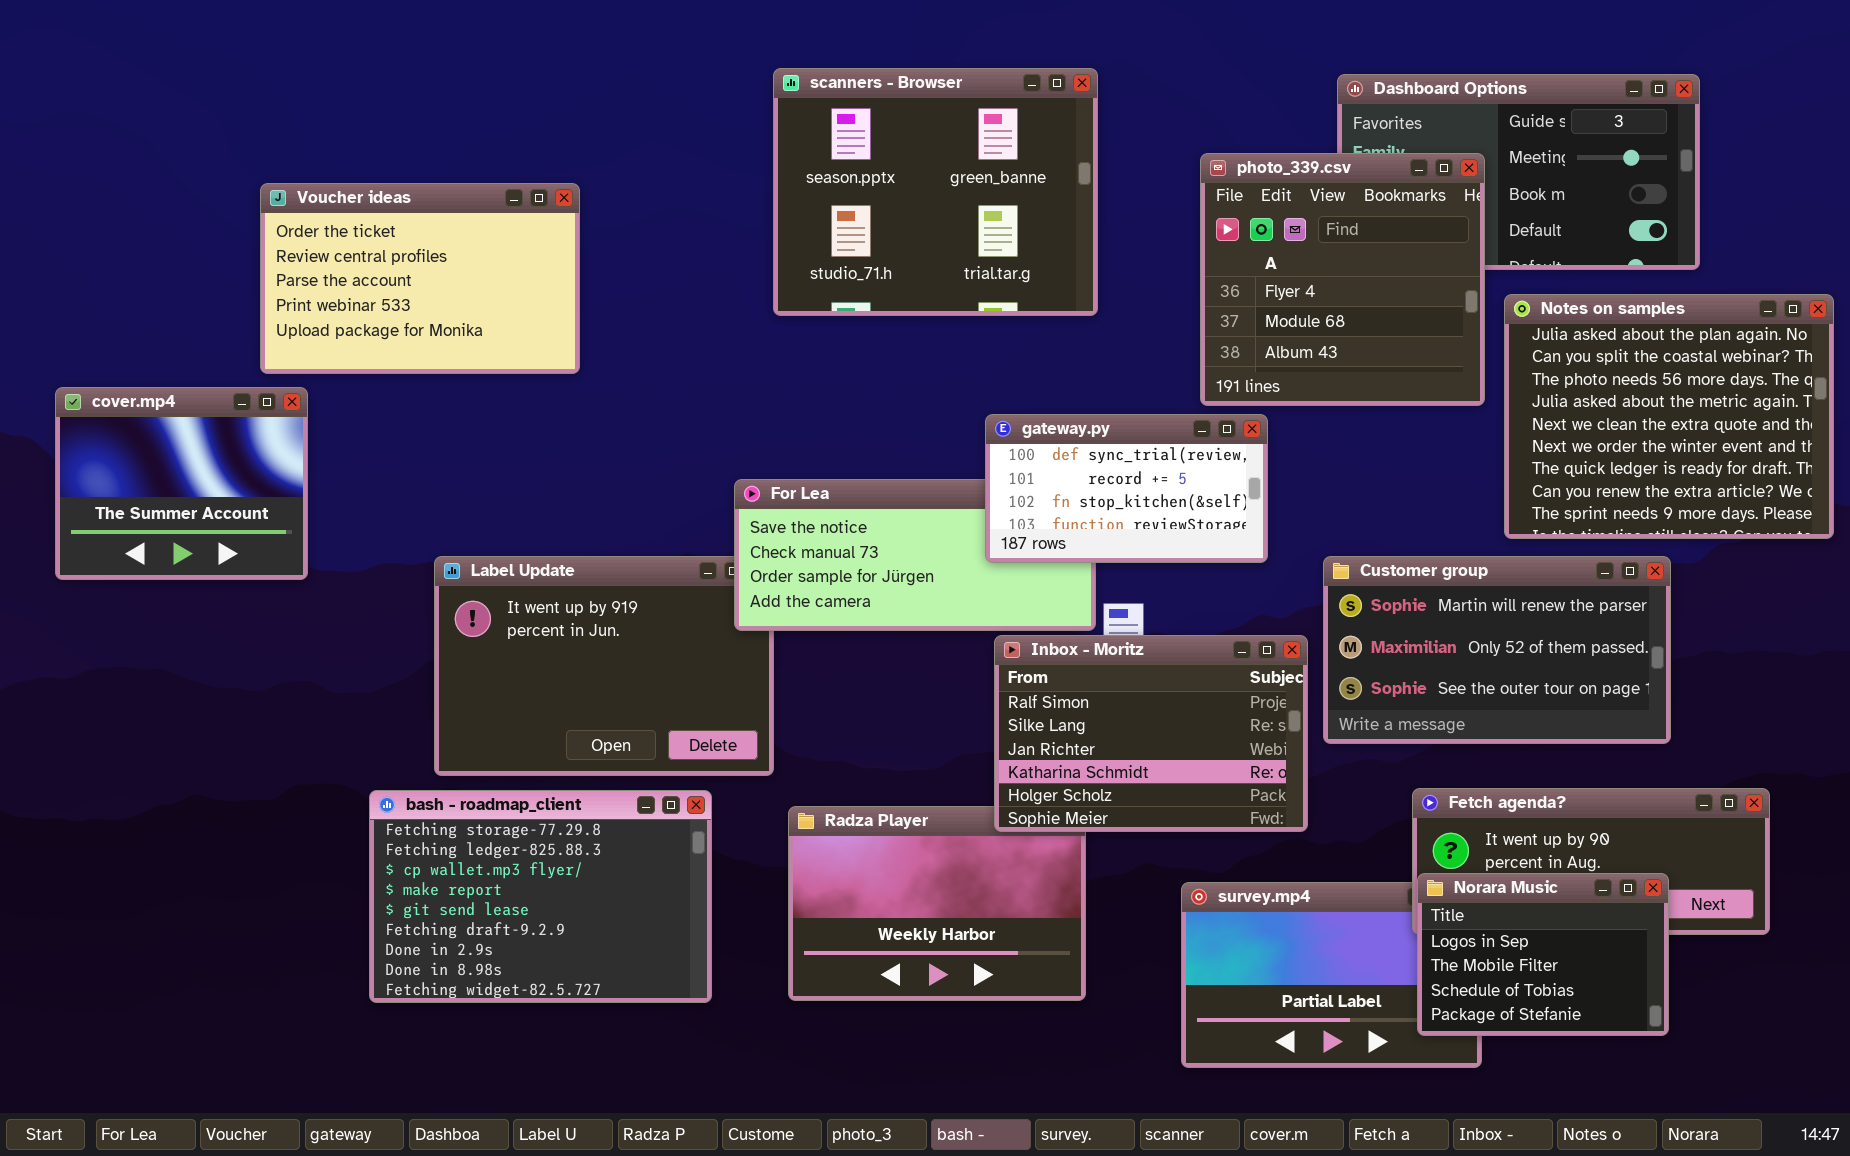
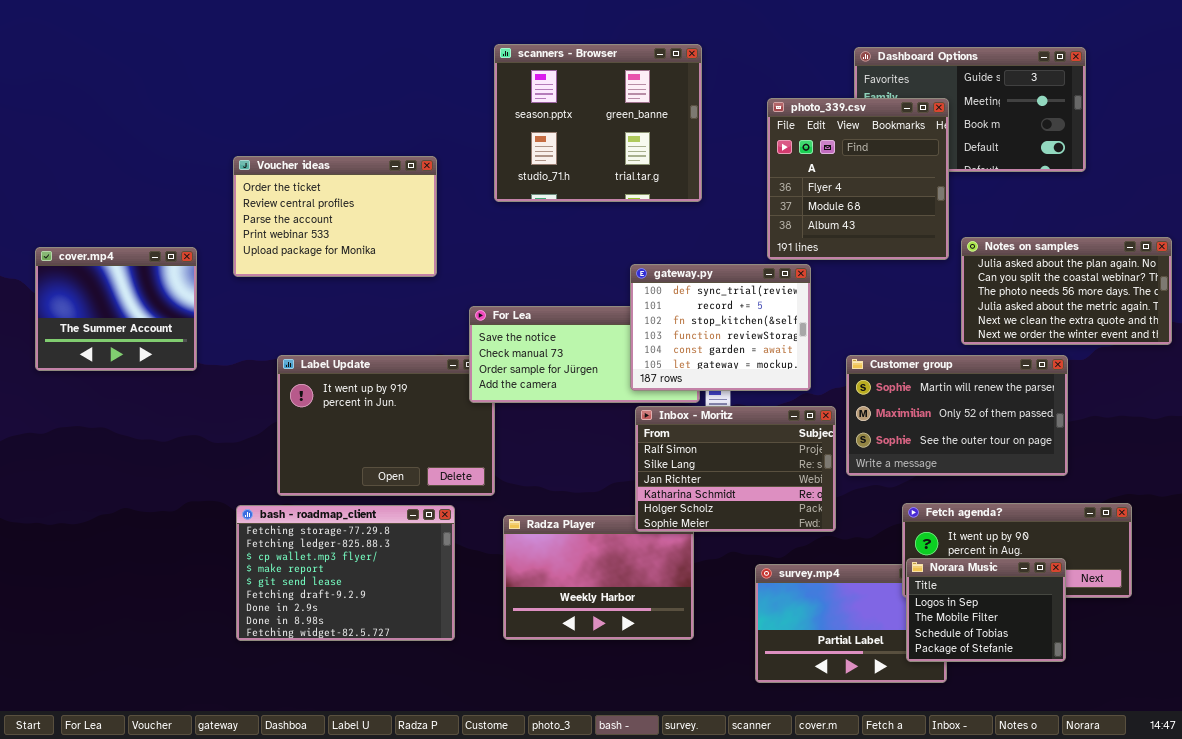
Voucher ideas: [260,183,580,374] -> [233,156,437,277], moved
Notes on samples: [1504,294,1834,539] -> [961,237,1172,345], resized
gateway.py: [985,414,1268,563] -> [630,264,811,391], resized

